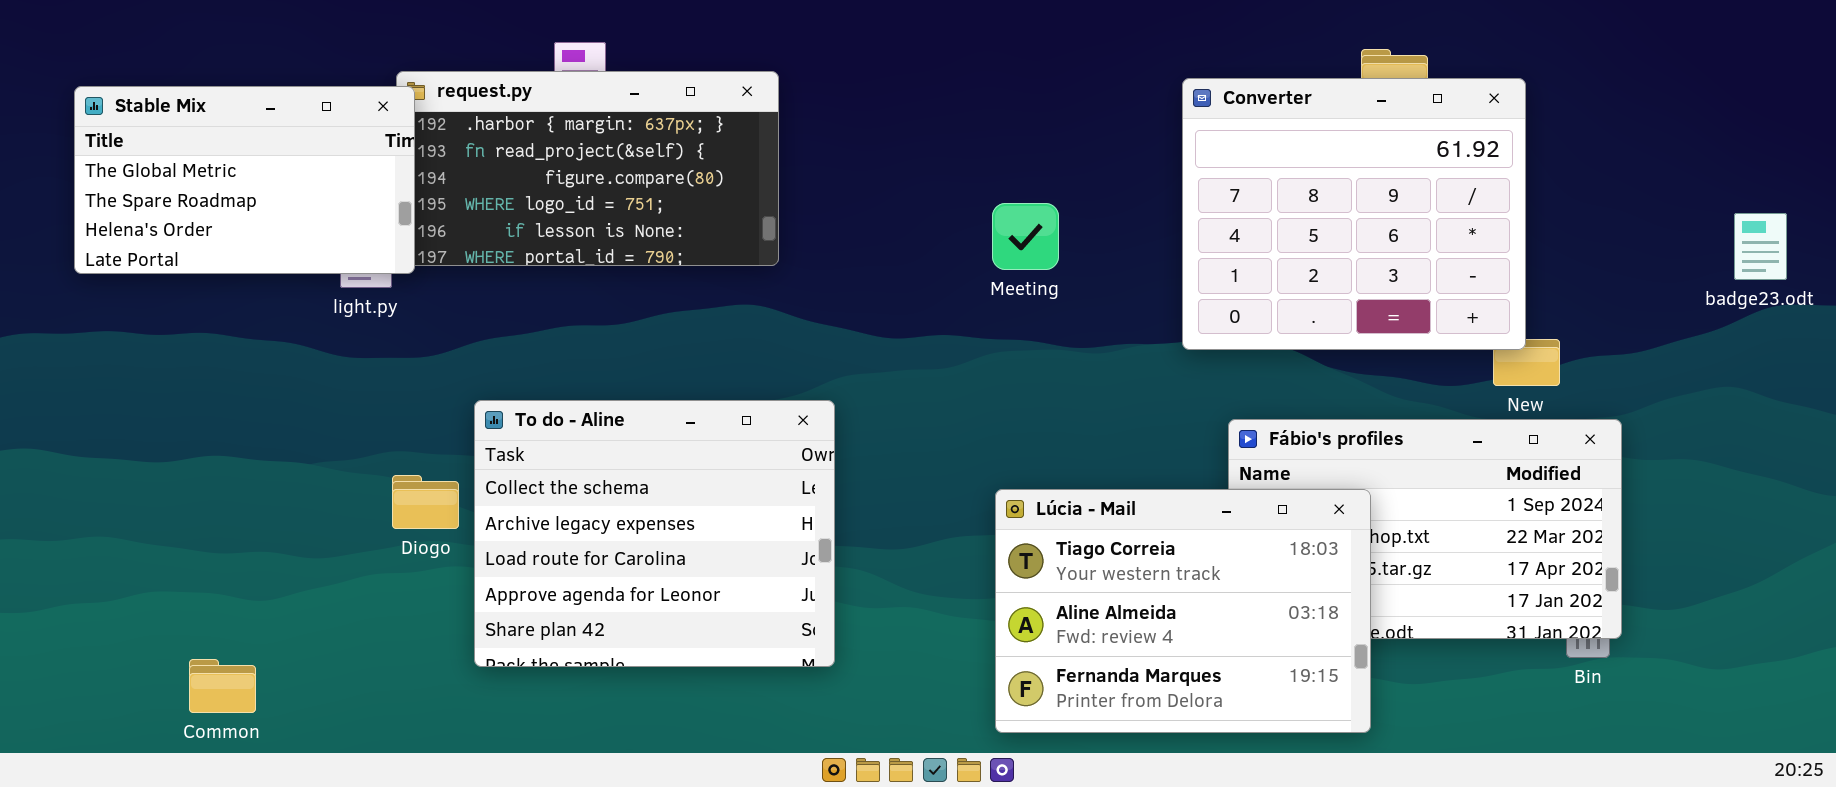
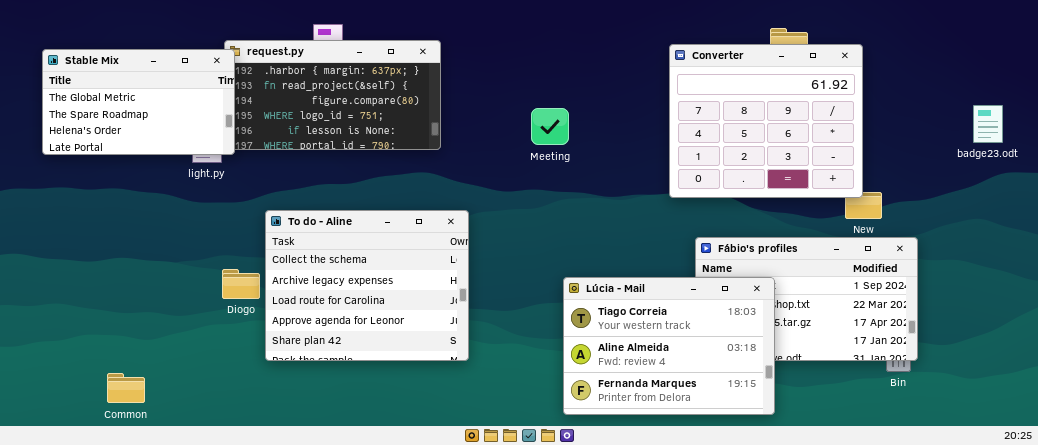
Meeting: [992,203,1059,270] -> [531,108,569,145], moved
badge23.odt: [1734,213,1787,280] -> [973,105,1003,143], moved
To do - Aline: [474,400,835,667] -> [265,210,469,361], moved

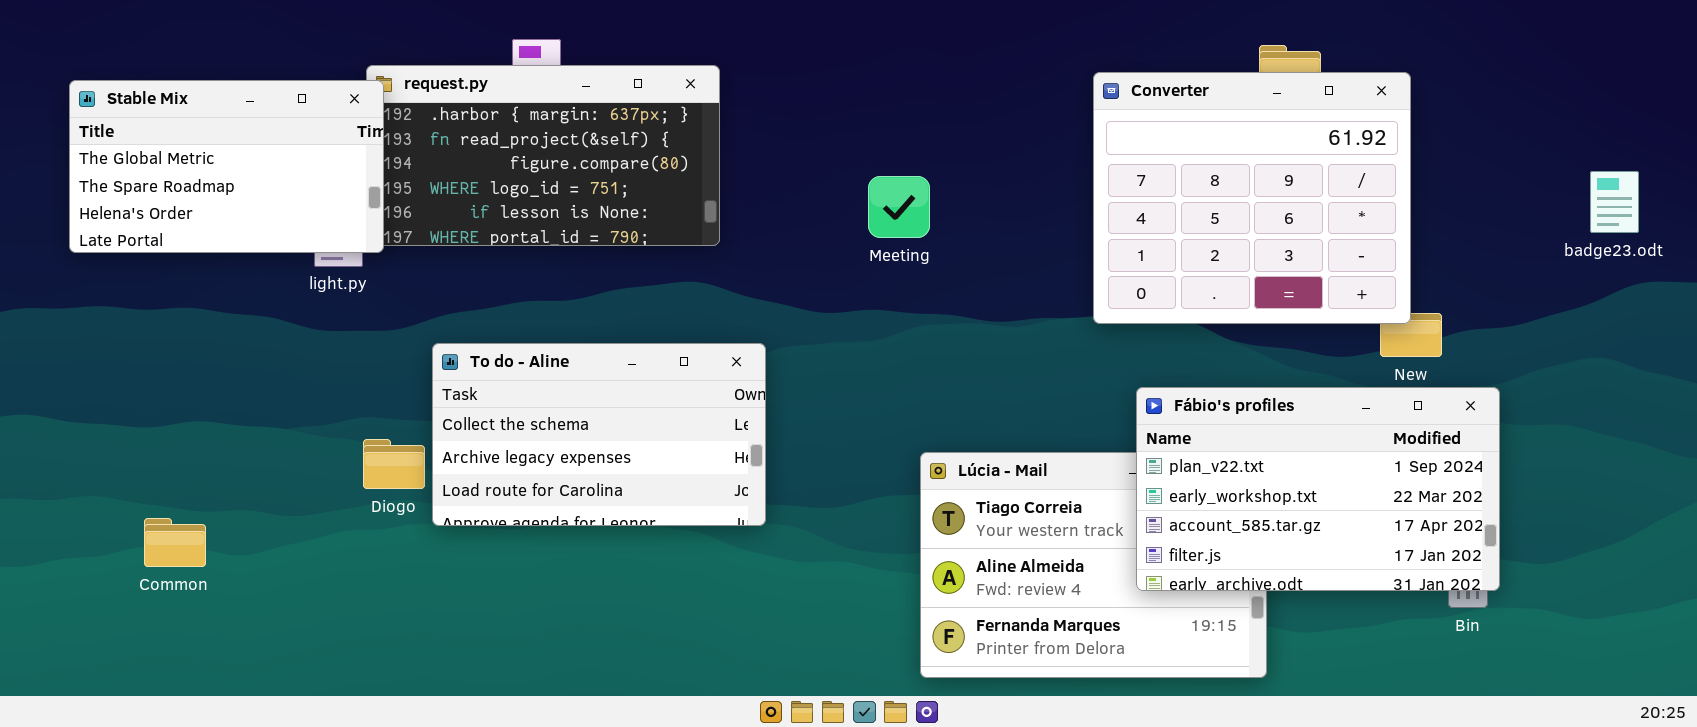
To do - Aline: [265,210,469,361] -> [432,343,766,526], resized
Fábio's profiles: [695,237,918,361] -> [1136,387,1500,591], raised
Common: [107,373,145,403] -> [144,518,206,567], moved

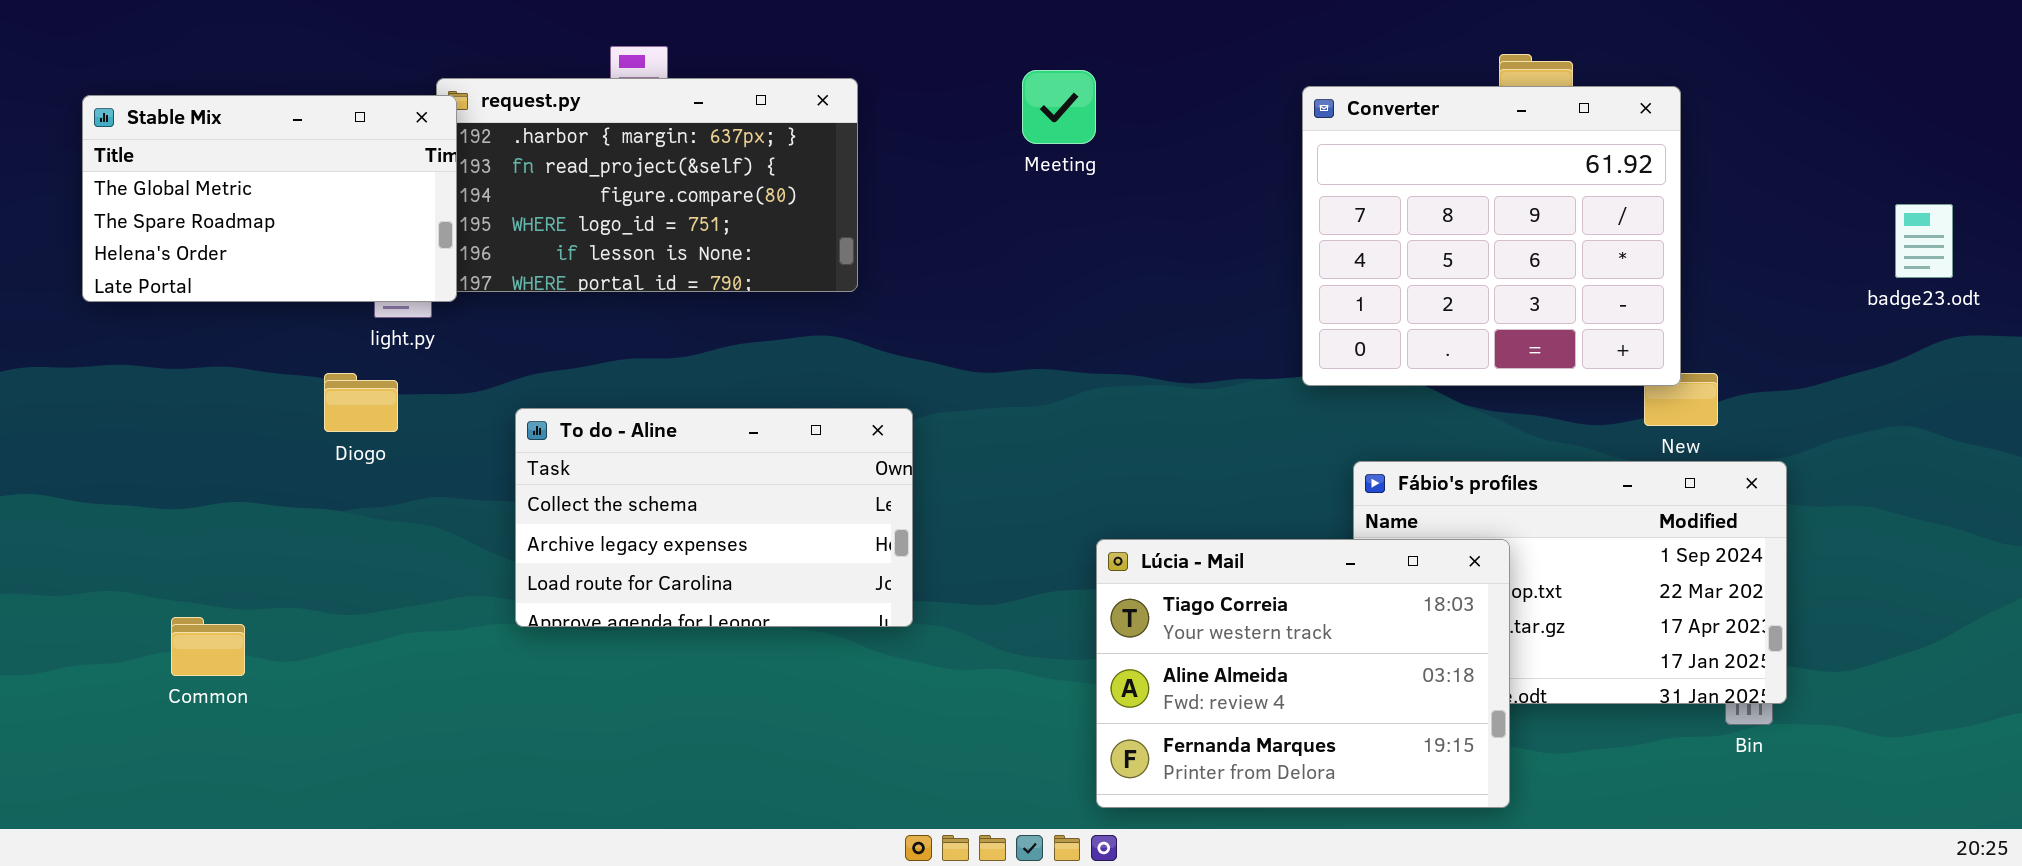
Meeting: [868,176,930,238] -> [1022,70,1096,144], moved
Diogo: [363,439,425,489] -> [324,373,398,432], moved
Lúcia - Mail: [920,452,1267,678] -> [1096,539,1510,808], raised

